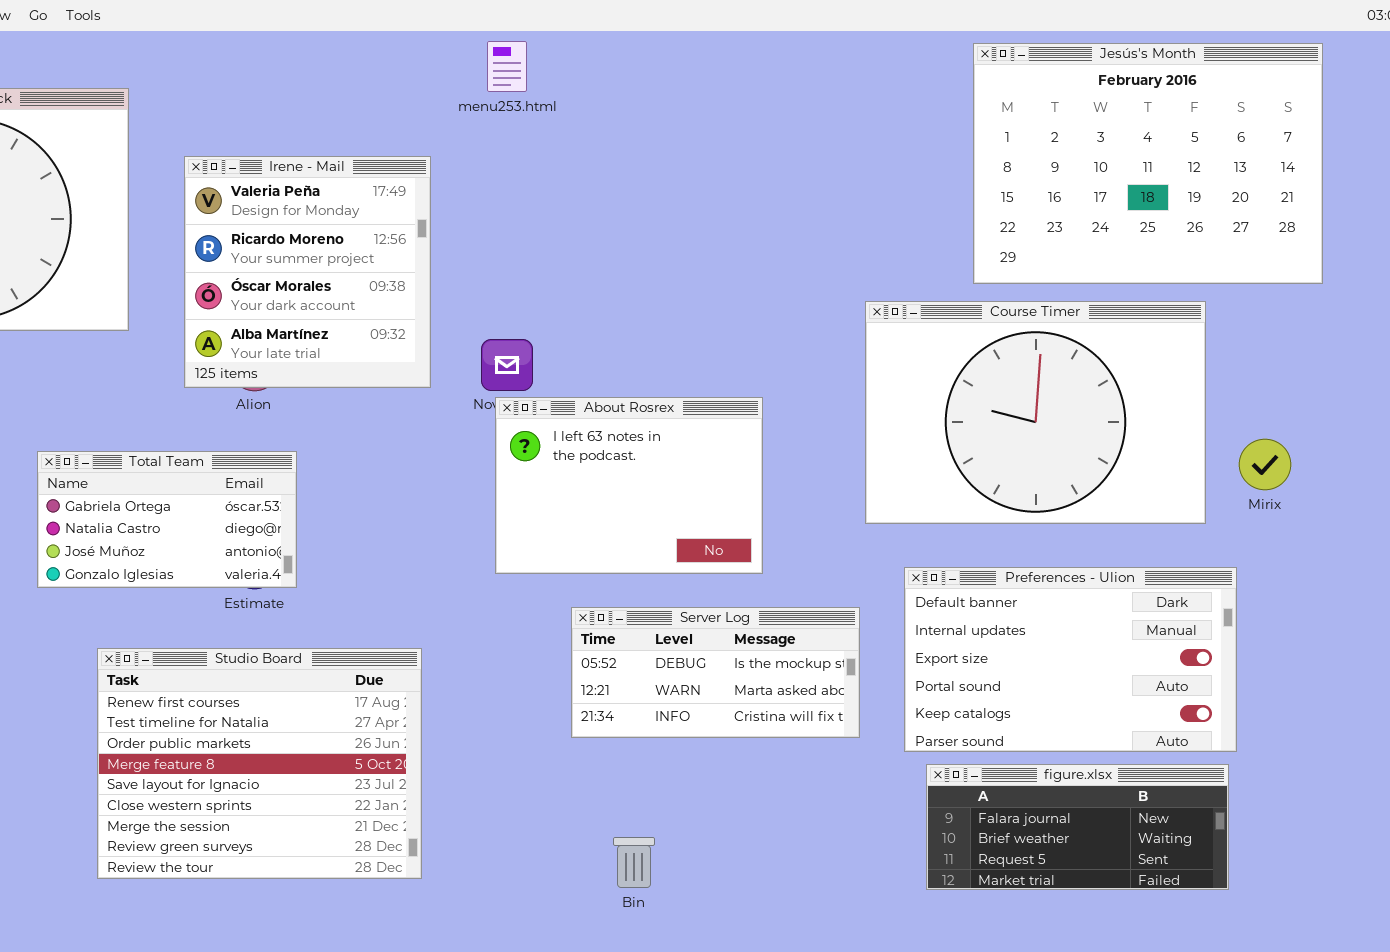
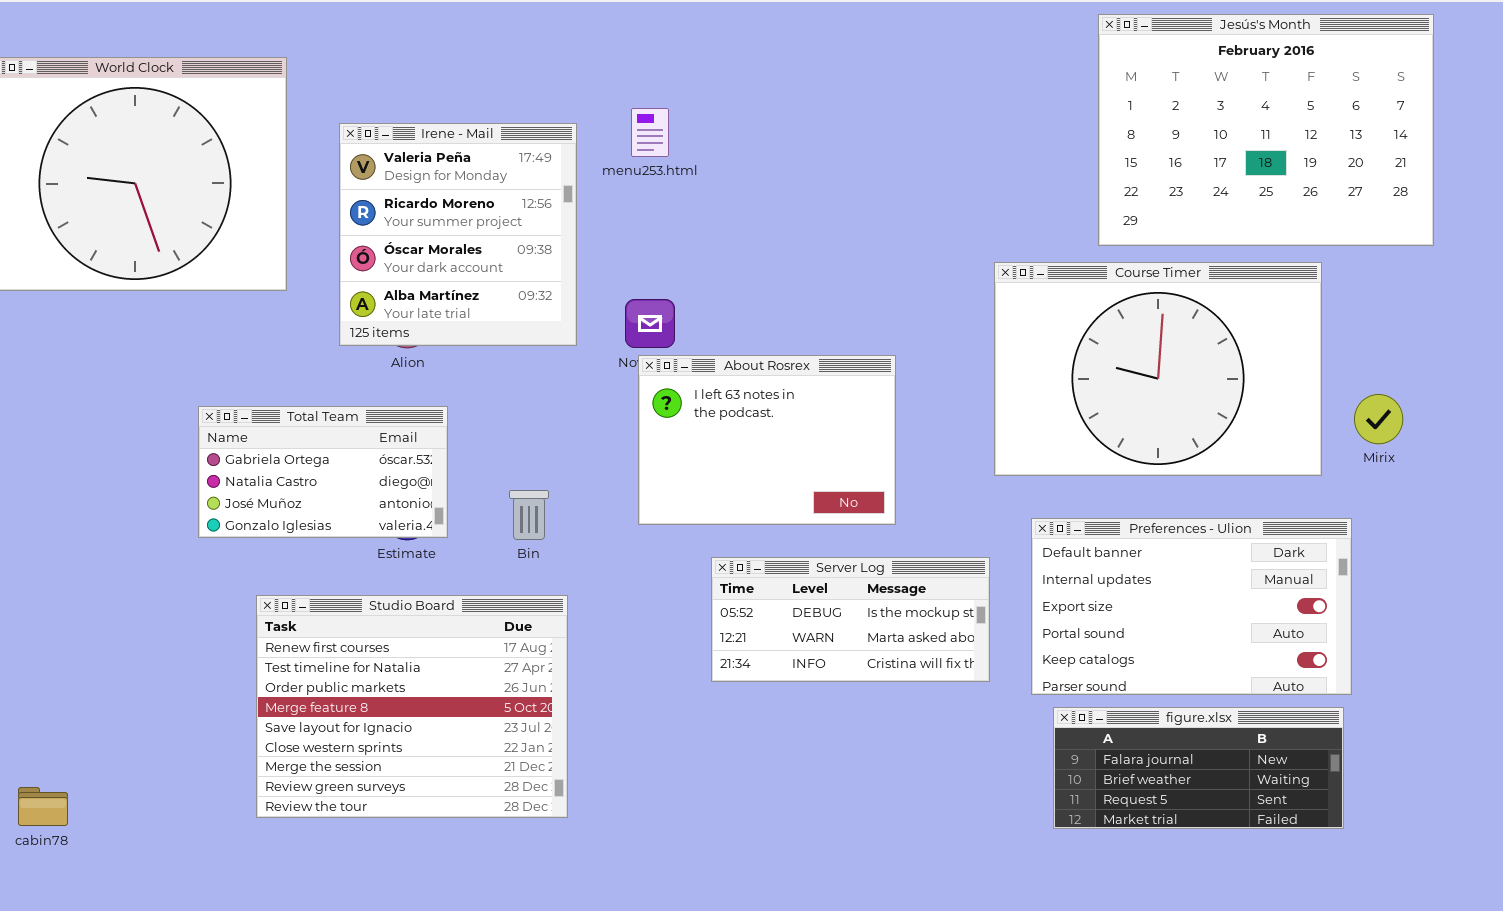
menu253.html: [487,41,527,92] -> [631,108,669,157], moved
Bin: [613,837,655,888] -> [509,490,549,540], moved

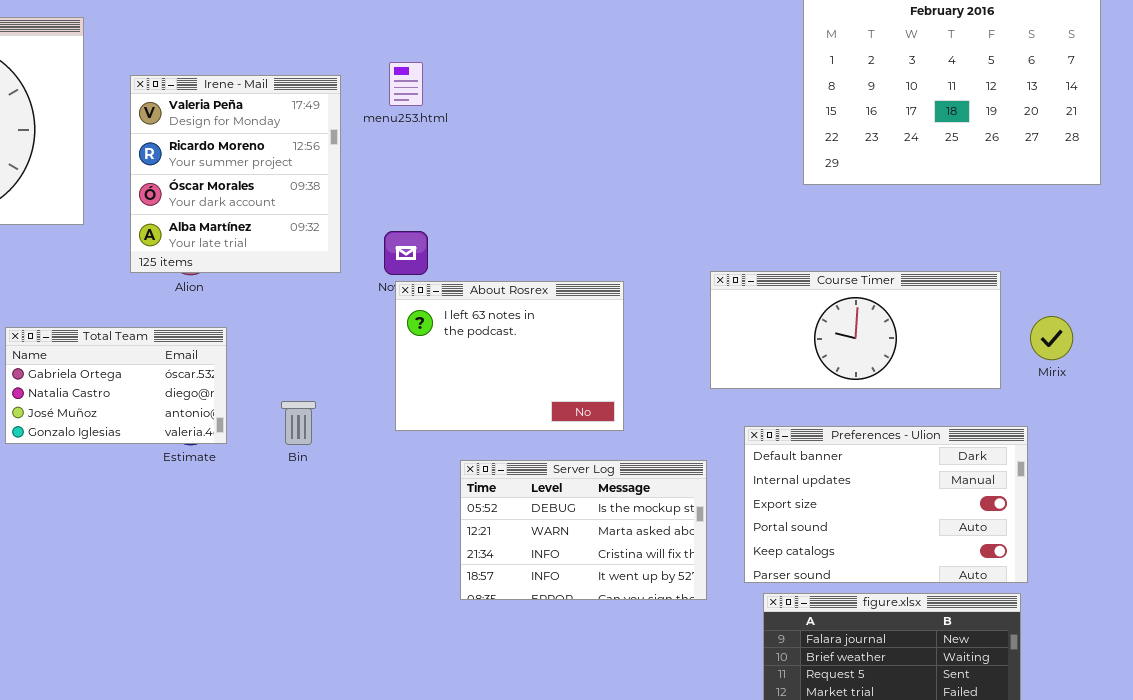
Course Timer: [994,262,1322,476] -> [710,271,1001,389], resized
Server Log: [711,557,990,682] -> [460,460,707,600], resized
Studio Board: [256,595,568,818] -> none, closed

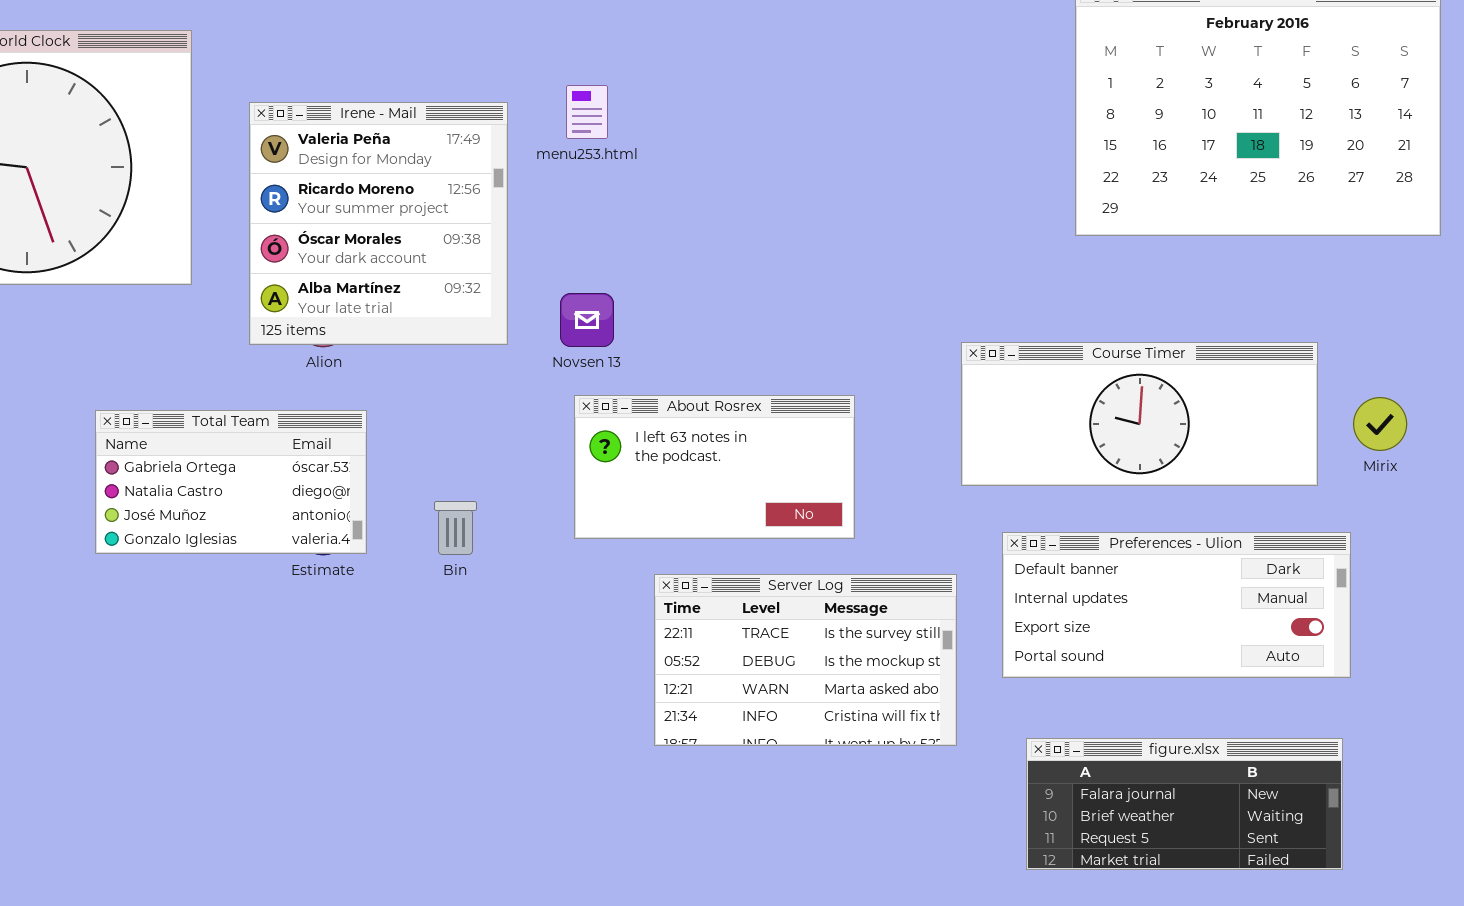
About Rosrex: [395,281,624,431] -> [574,395,855,539], resized
Preferences - Ulion: [744,426,1028,583] -> [1002,532,1351,678], resized
Server Log: [460,460,707,600] -> [654,574,957,746], scrolled up 1 row

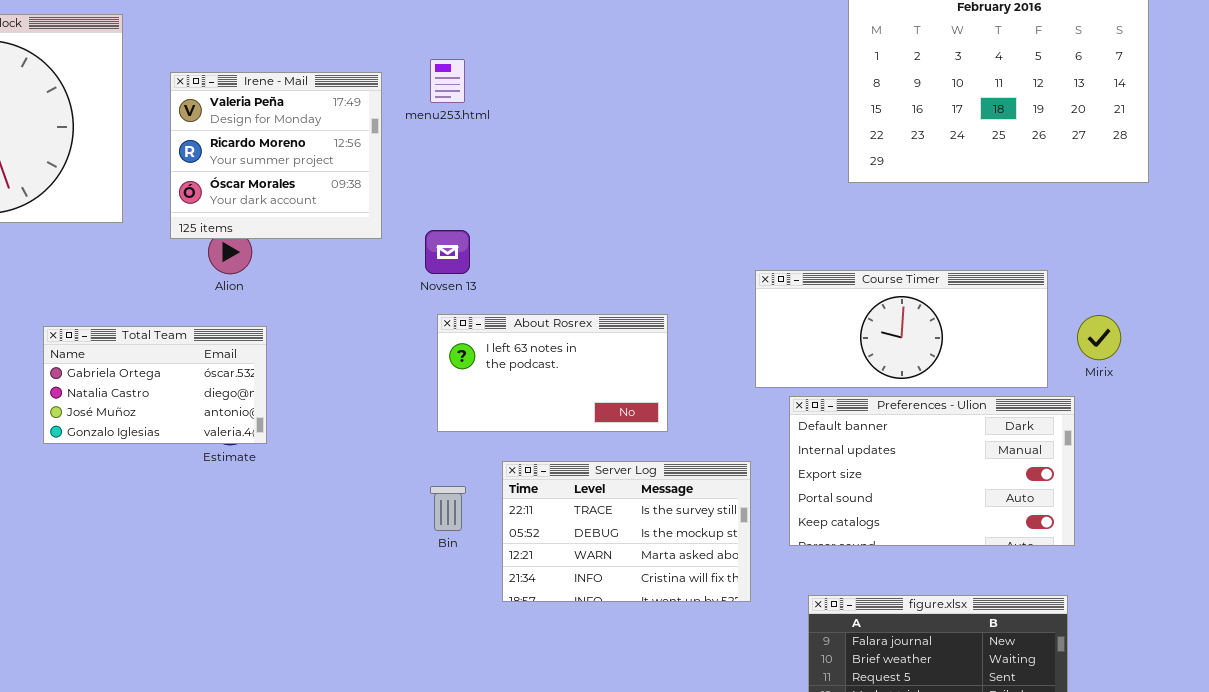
Irene - Mail: [249,102,508,345] -> [170,72,382,239], resized
Bin: [434,501,477,555] -> [430,486,466,531], moved
Preferences - Ulion: [1002,532,1351,678] -> [789,396,1075,546], resized

